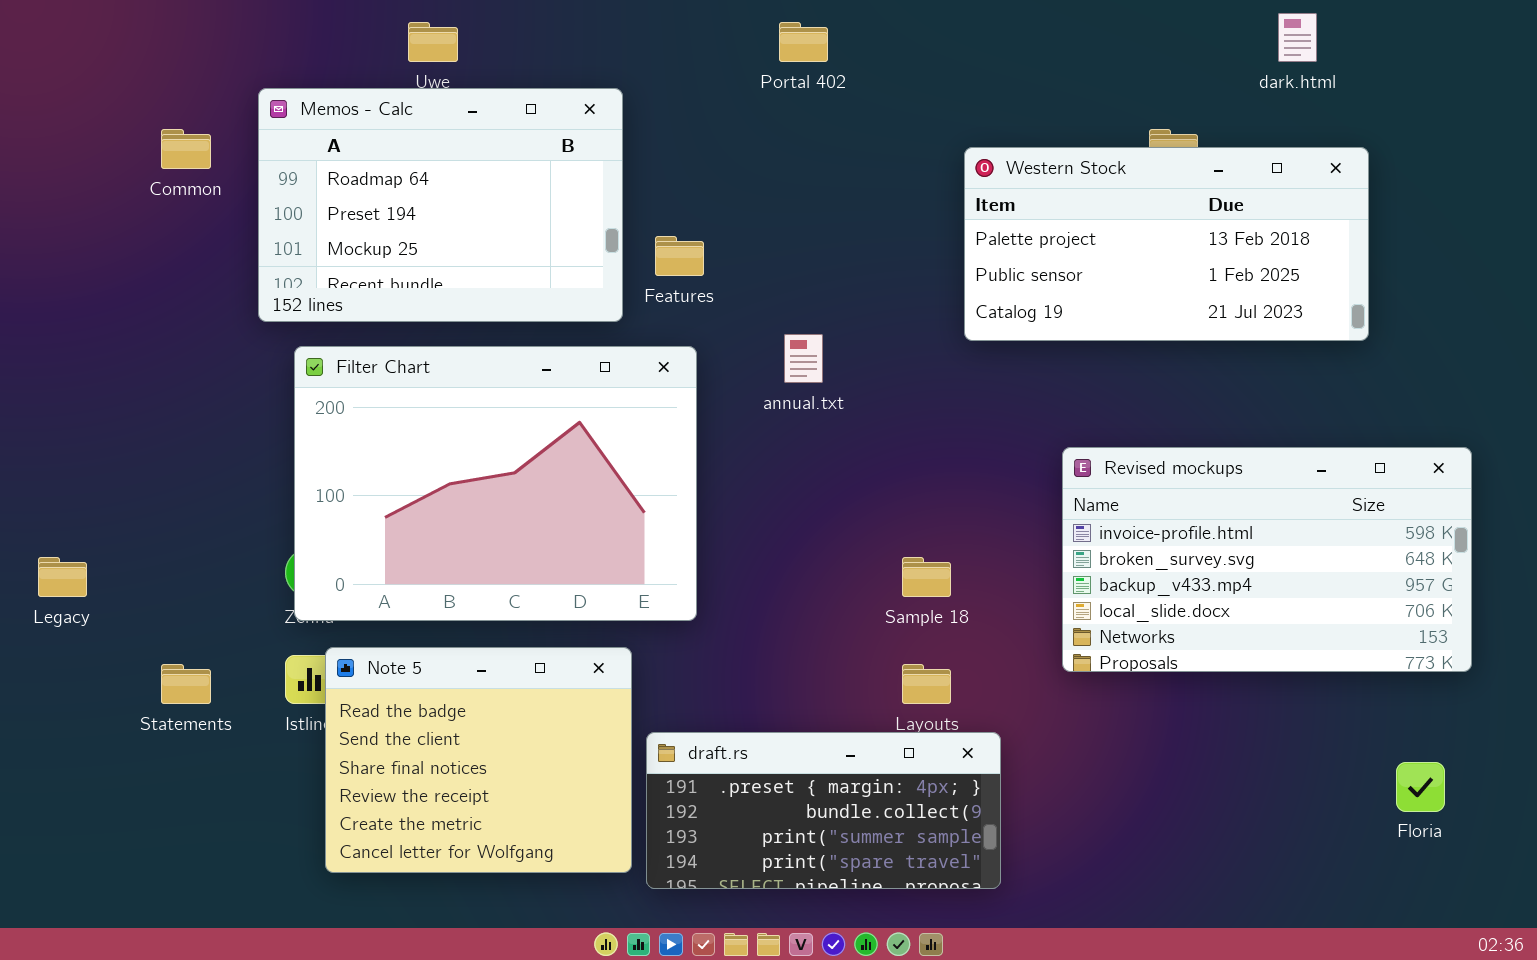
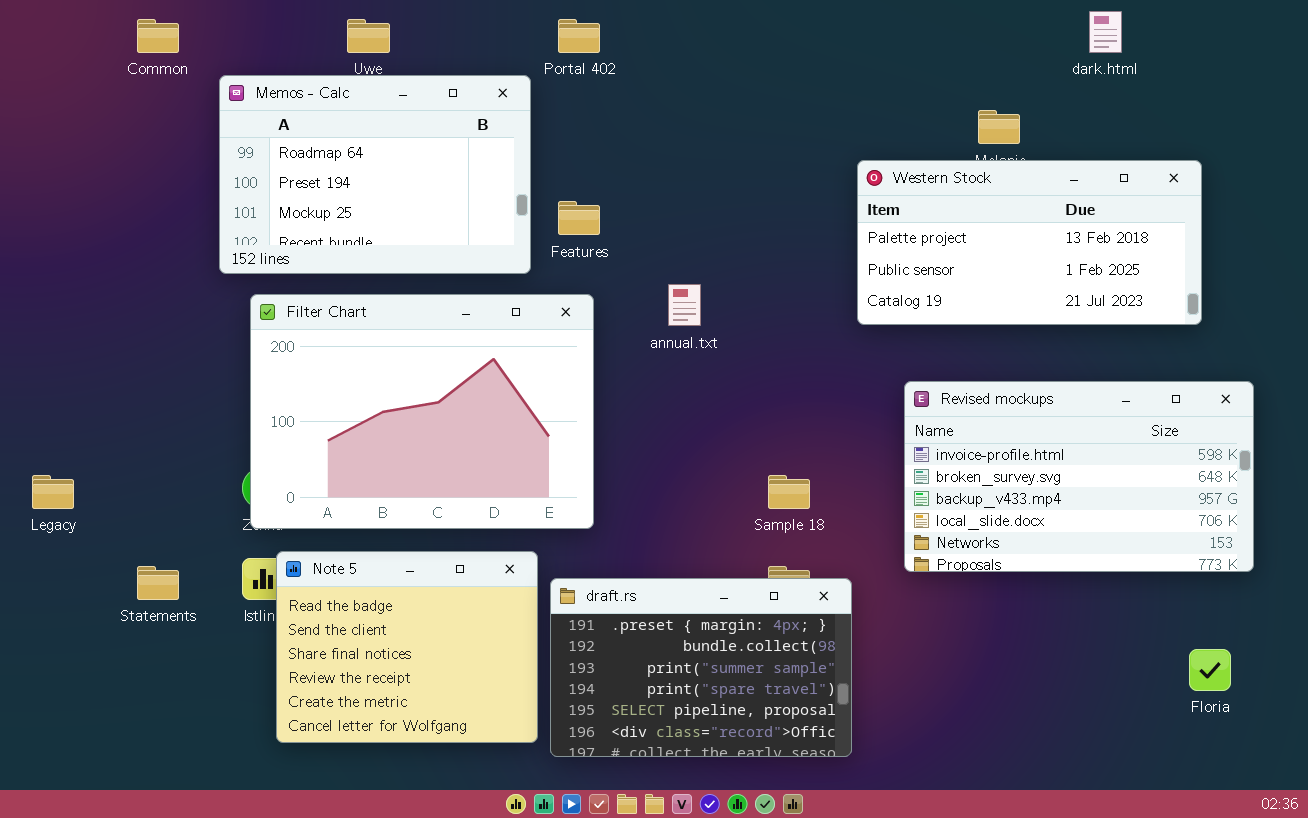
Portal 402: [779,22,828,62] -> [558,19,600,53], moved
Common: [161,129,211,169] -> [137,19,179,53], moved
Western Stock: [964,147,1369,341] -> [857,160,1202,325], moved
draft.rs: [646,732,1001,889] -> [550,578,852,757], resized

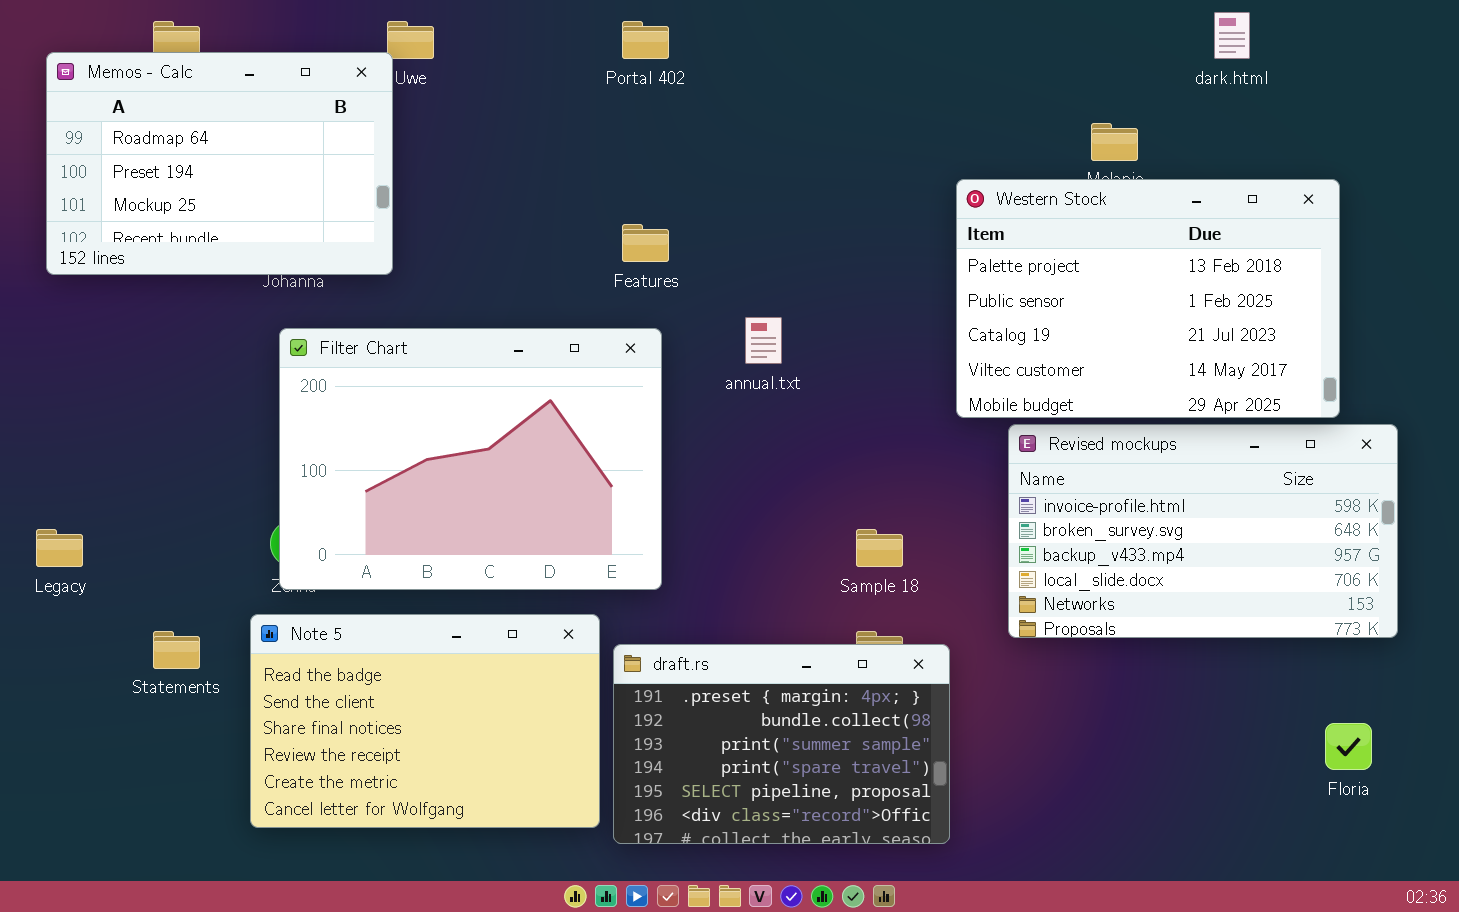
Memos - Calc: [219,75,531,274] -> [46,52,393,275], moved
Western Stock: [857,160,1202,325] -> [956,179,1340,418], resized
Note 5: [276,551,538,743] -> [250,614,600,828], resized

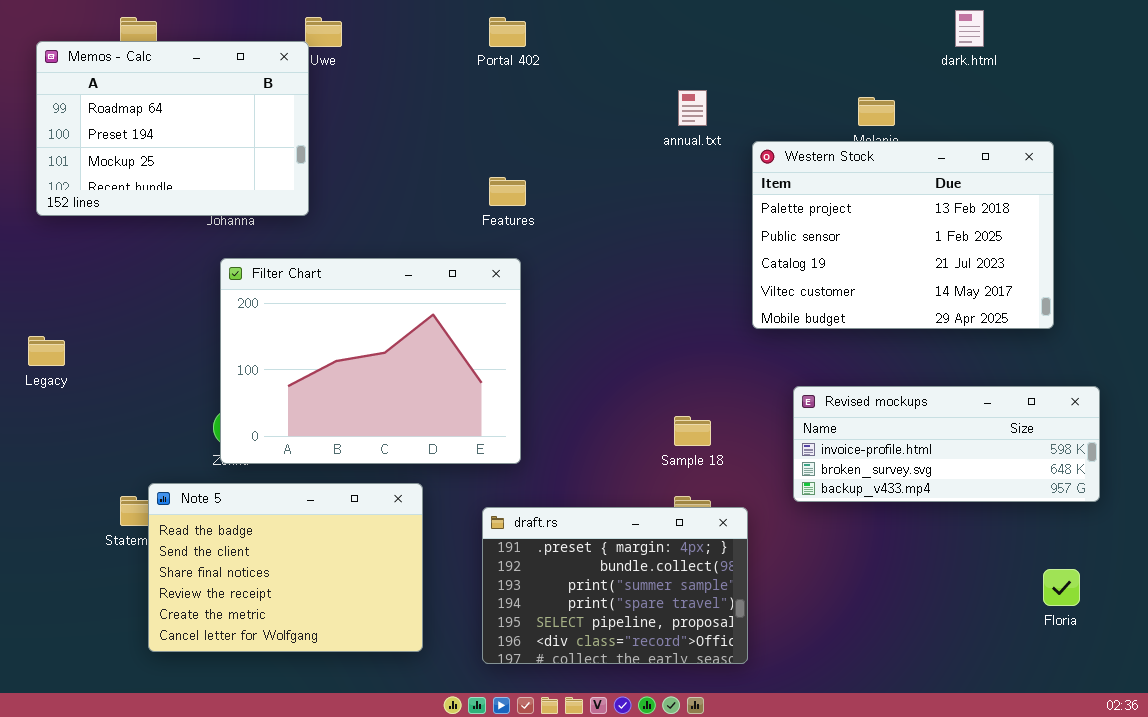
annual.txt: [745,317,782,364] -> [678,90,707,126], moved
Revised mockups: [1008,424,1398,638] -> [793,386,1100,502], resized
Legacy: [36,529,83,567] -> [28,336,65,366], moved
Note 5: [250,614,600,828] -> [148,483,423,652], moved

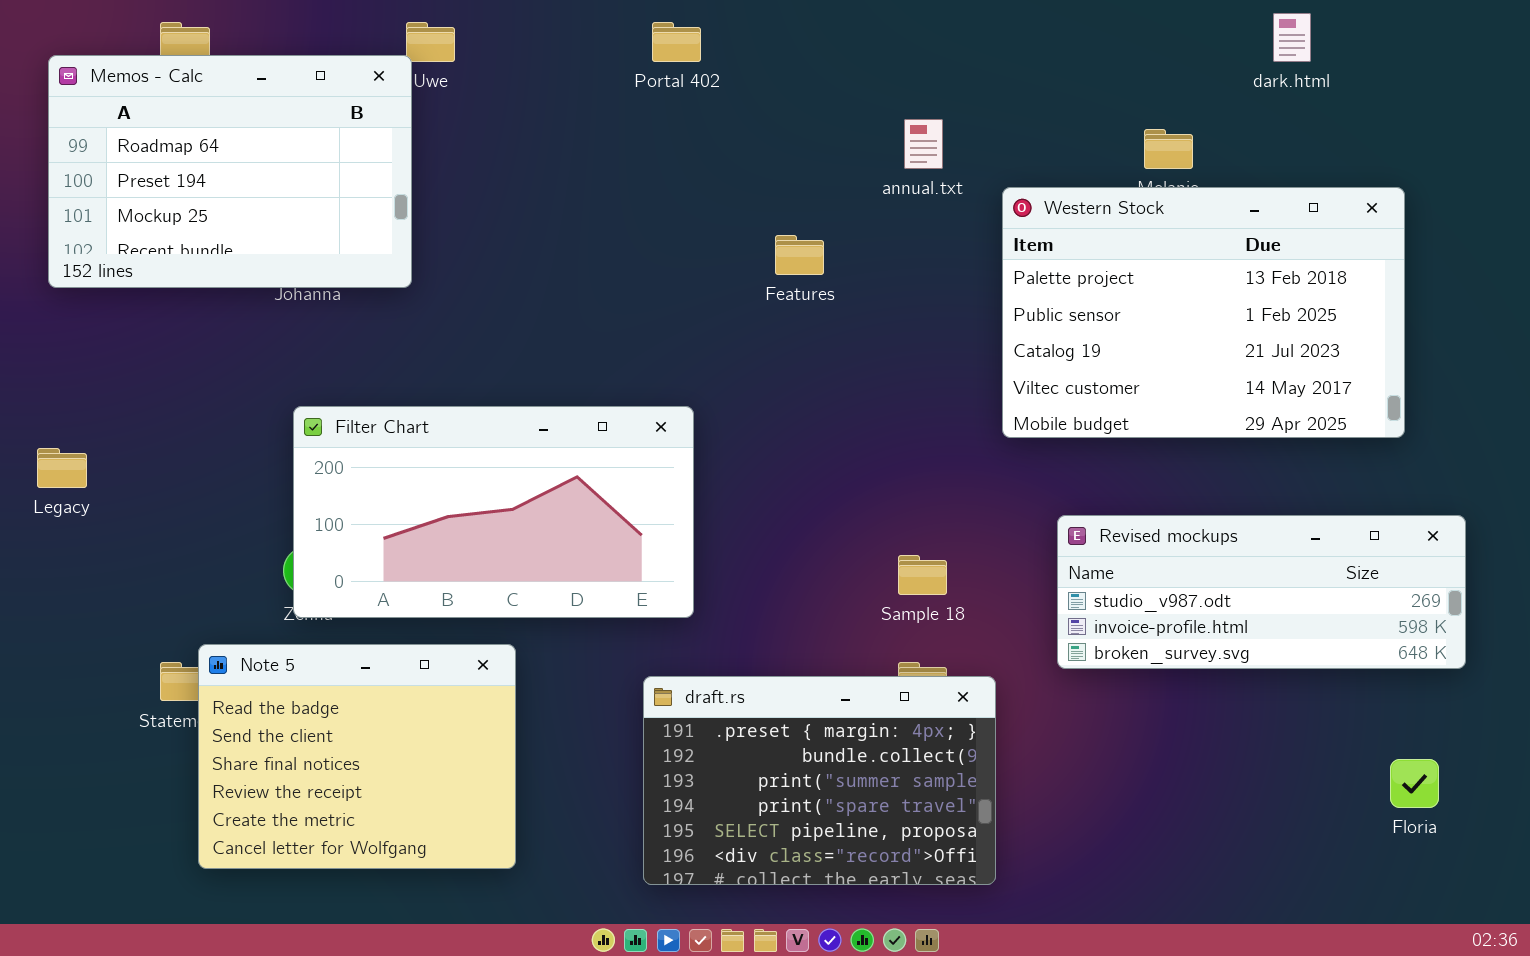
Features: [489,177,526,206] -> [775,235,824,275], moved
Filter Chart: [220,258,521,464] -> [293,406,694,618], resized
Revised mockups: [793,386,1100,502] -> [1057,515,1466,669], scrolled up 1 row
Note 5: [148,483,423,652] -> [198,644,516,869], resized

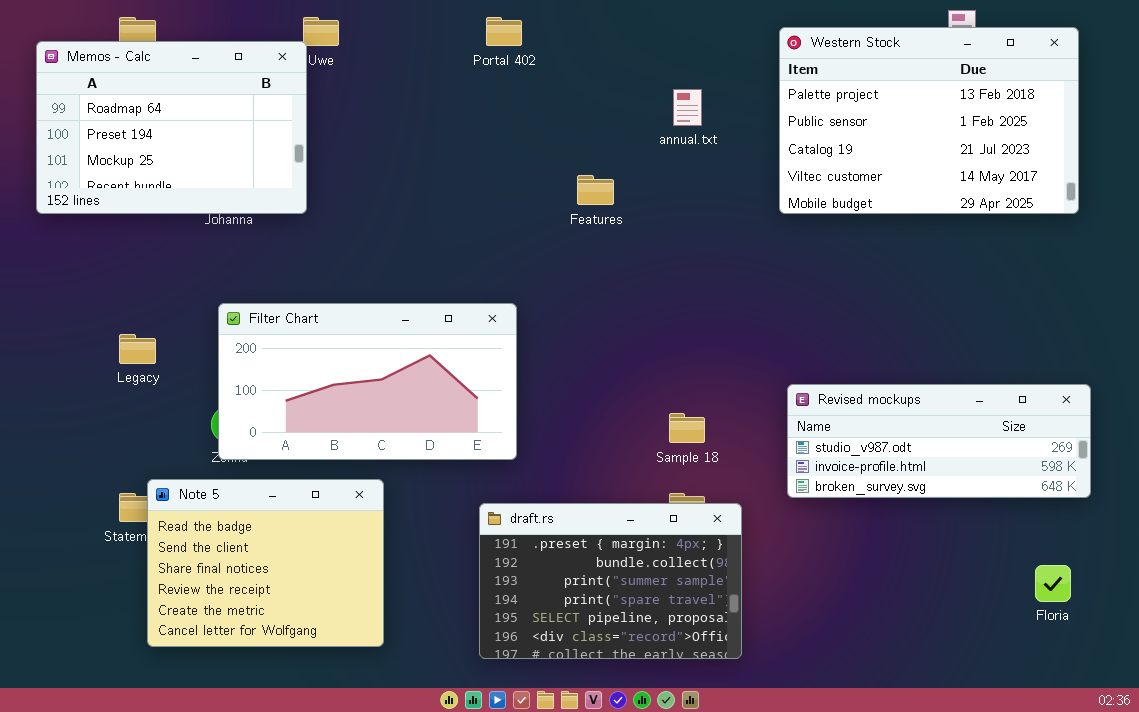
Western Stock: [1002,187,1405,438] -> [779,27,1079,214], moved
Legacy: [37,448,87,488] -> [119,334,156,364], moved

